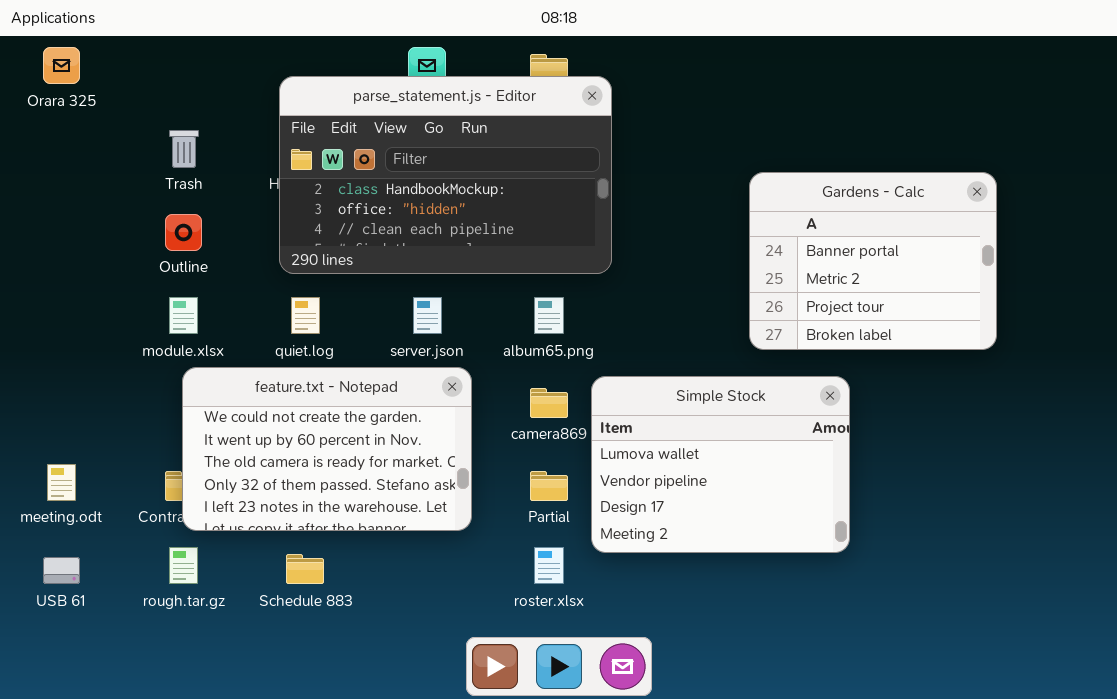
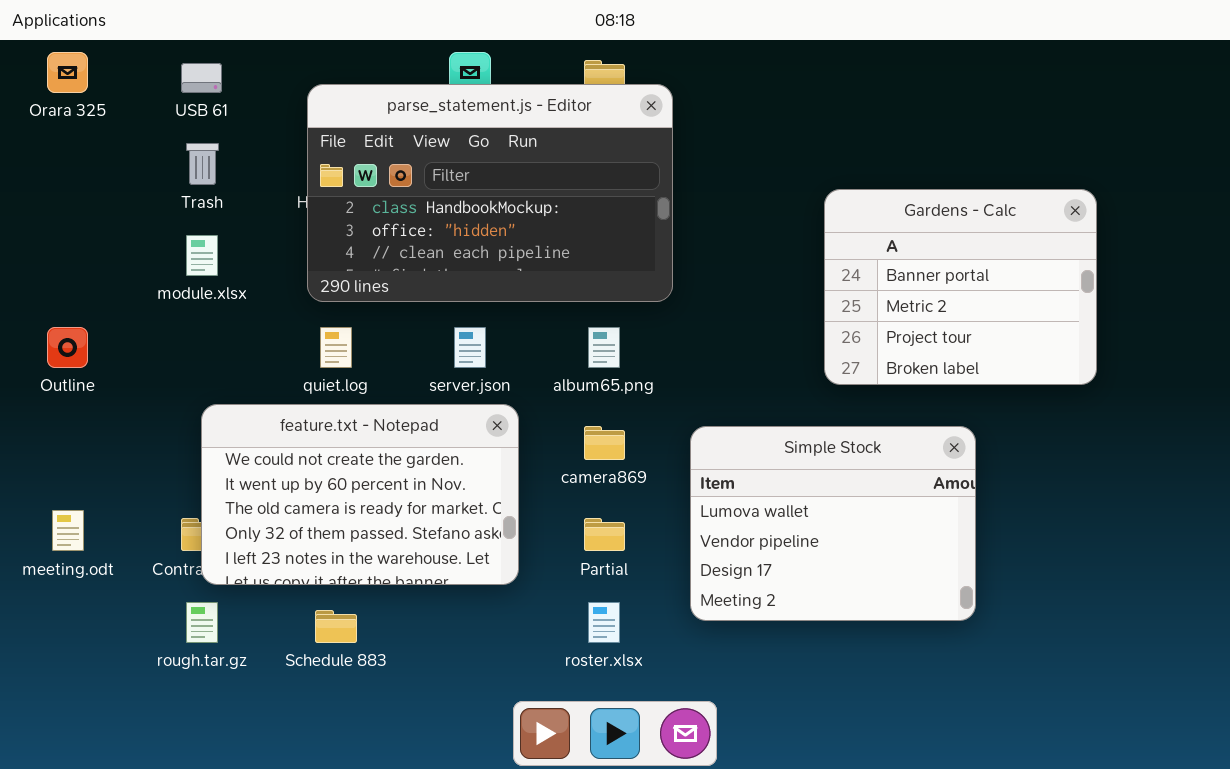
Outline: [165,214,202,251] -> [47,327,88,368], moved
module.xlsx: [169,297,198,334] -> [186,235,218,276], moved
Simple Stock: [591,376,850,553] -> [690,426,976,621], moved
USB 61: [43,557,80,584] -> [181,63,222,93], moved

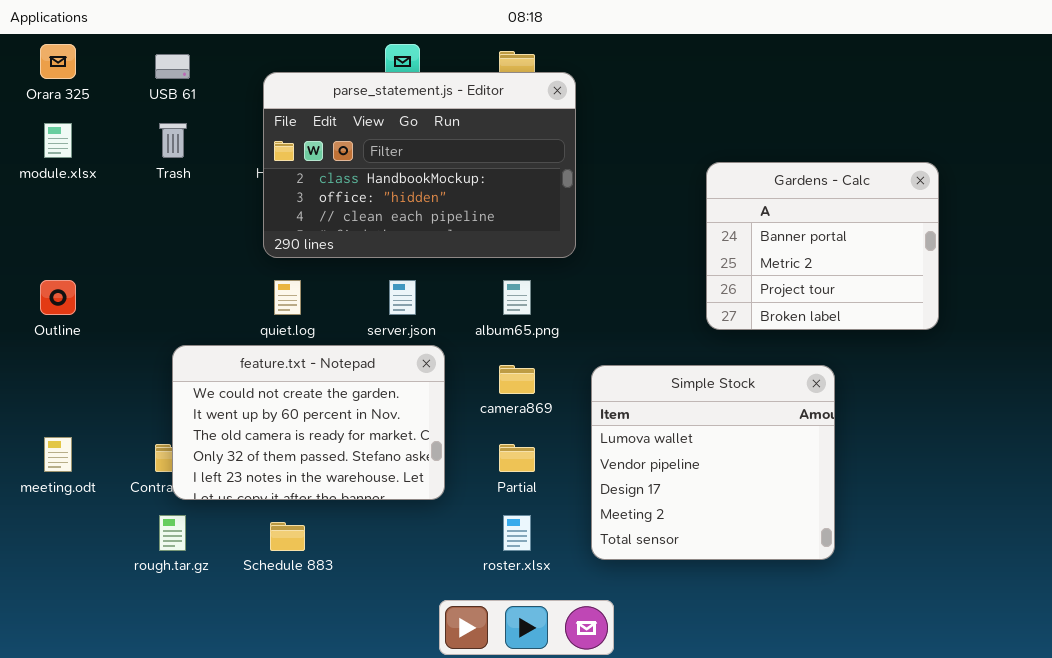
module.xlsx: [186,235,218,276] -> [44,123,72,158], moved
Simple Stock: [690,426,976,621] -> [591,365,835,560], resized

